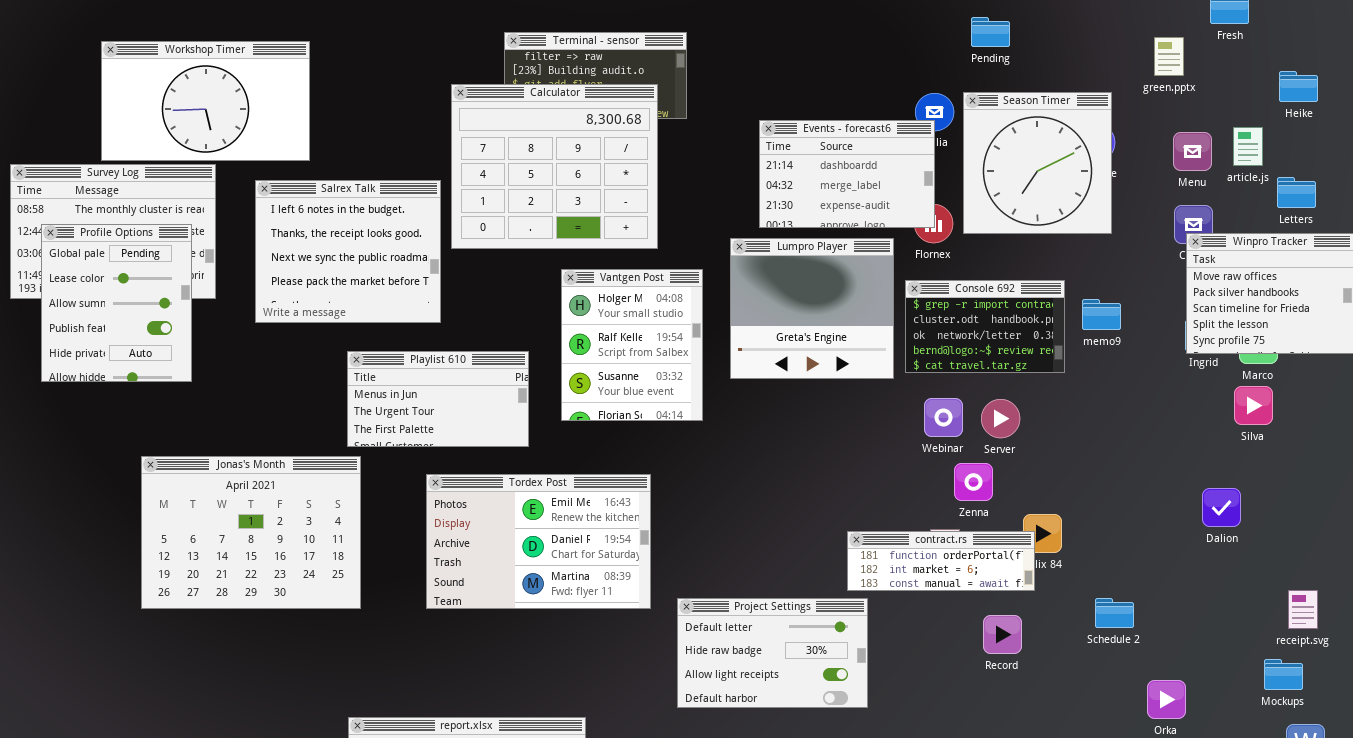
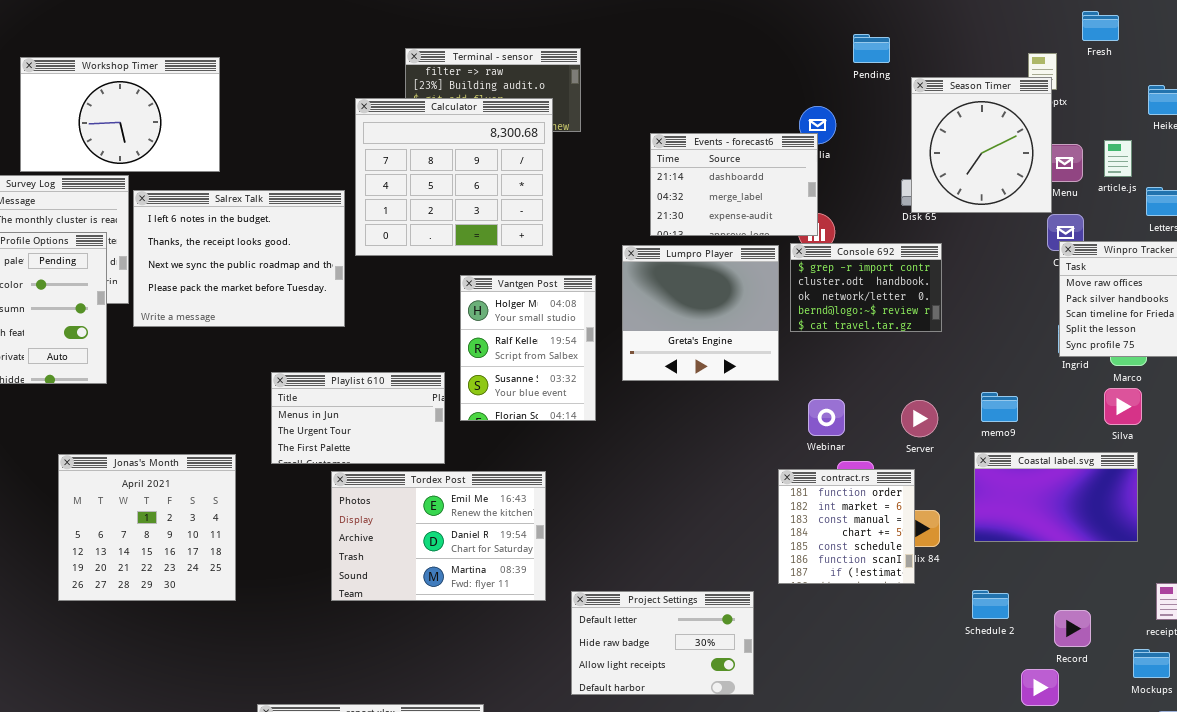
Season Timer: [963,92,1112,234] -> [911,77,1052,213], moved
Salrex Talk: [255,180,441,323] -> [133,190,345,327], resized
Console 692: [905,280,1065,373] -> [790,243,942,332], moved
memo9: [1082,299,1121,330] -> [981,392,1018,422], moved
Playlist 610: [347,351,529,447] -> [271,372,445,464], moved
Server: [981,399,1020,438] -> [901,400,938,437], moved
Coastal label.svg: none -> [974,452,1138,542], opened
Jonas's Month: [141,456,361,609] -> [58,454,236,601], resized
contract.rs: [847,531,1035,591] -> [778,469,915,584], resized
Record: [983,615,1022,654] -> [1054,610,1091,647], moved

